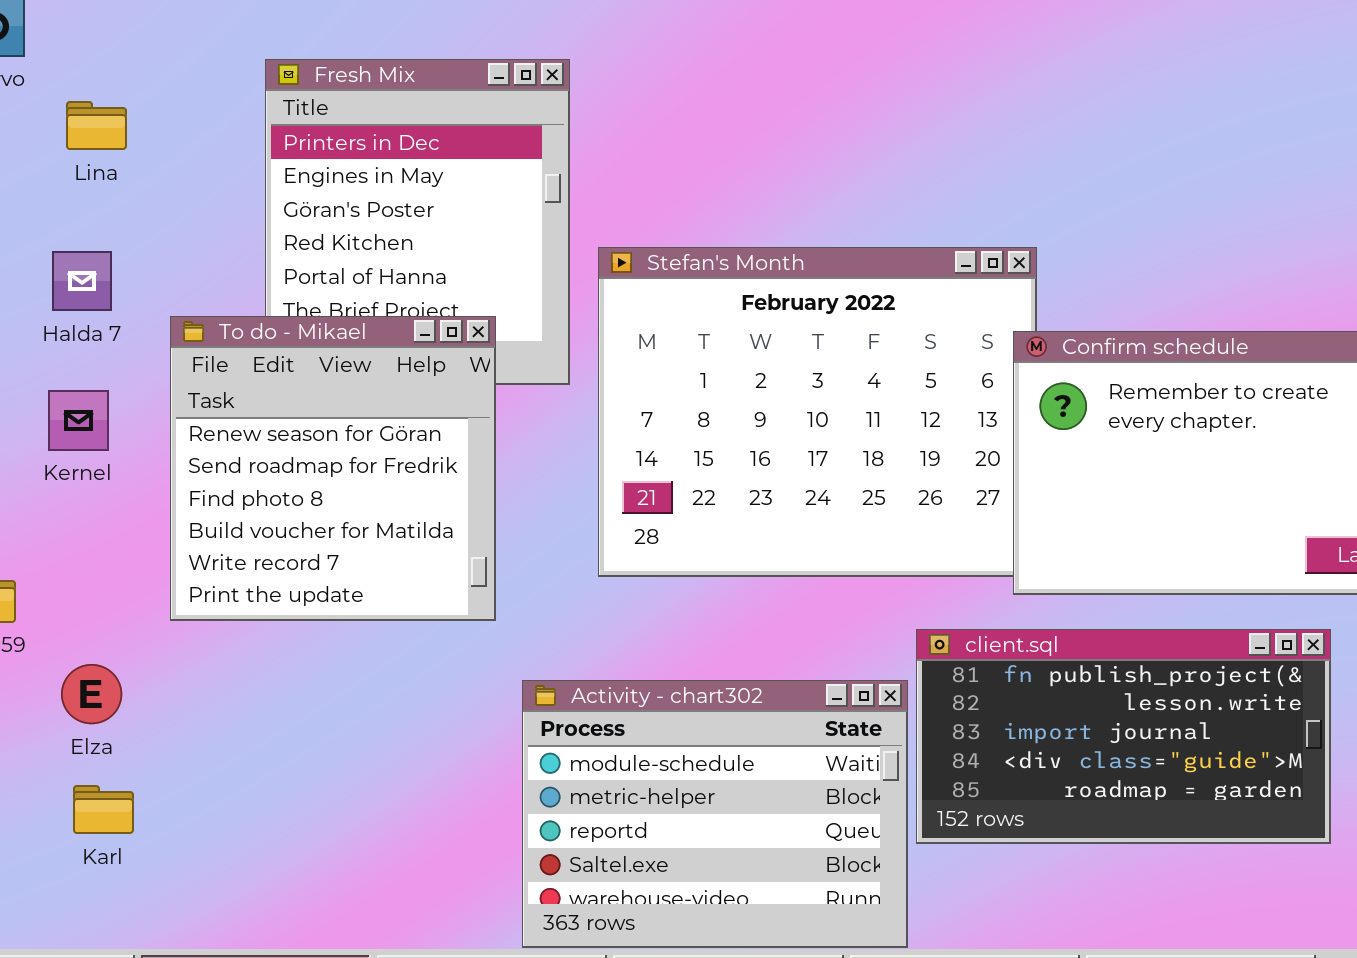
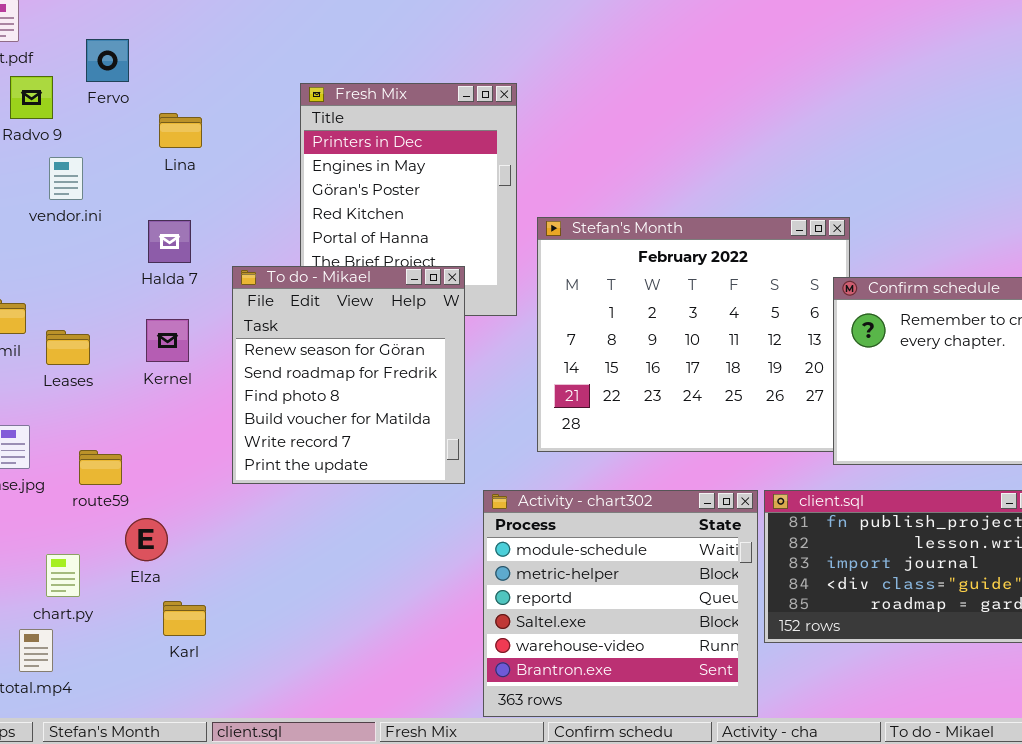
Elza: [61,664,122,724] -> [125,518,168,561], moved
Activity - chart302: [522,680,908,948] -> [483,490,758,717], resized

